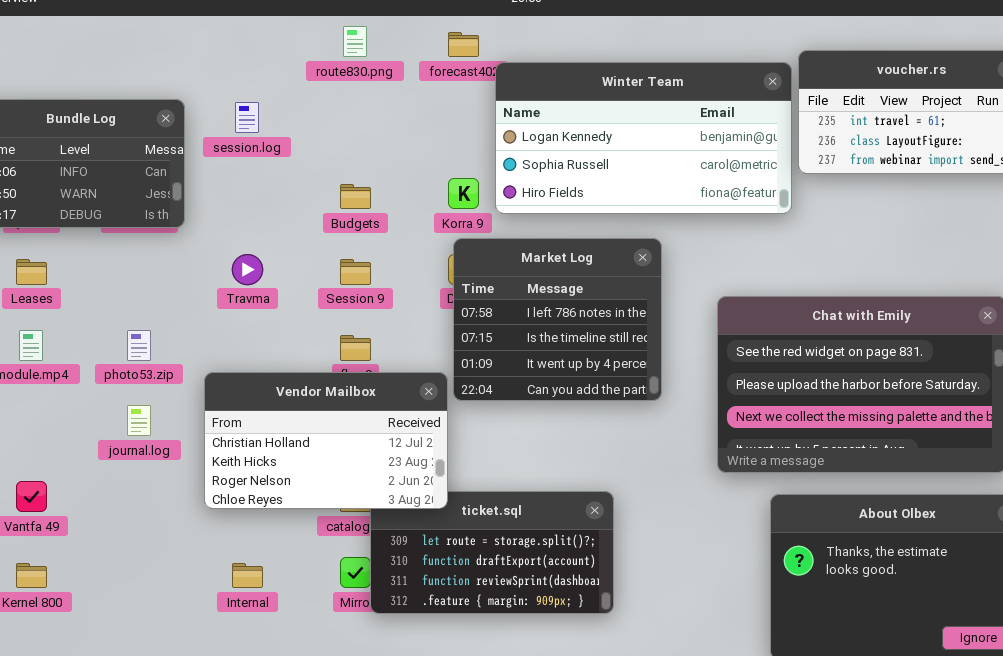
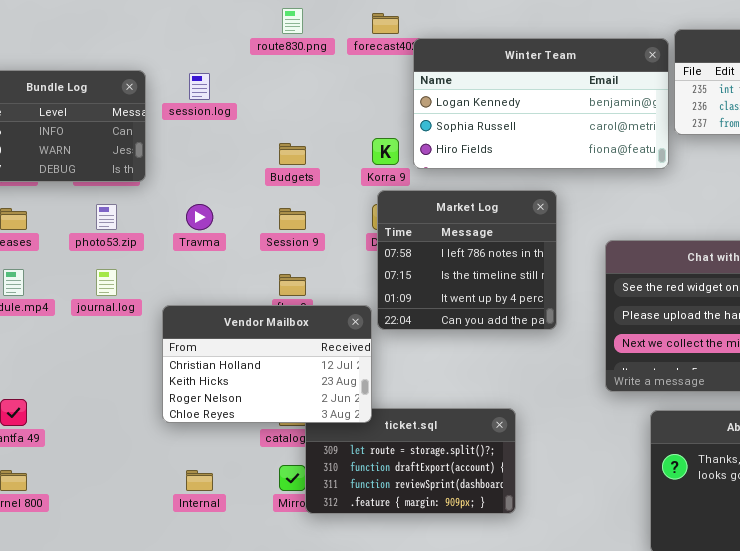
photo53.zip: [127,330,151,361] -> [96,204,117,230], moved
journal.log: [127,405,151,436] -> [96,269,117,296], moved

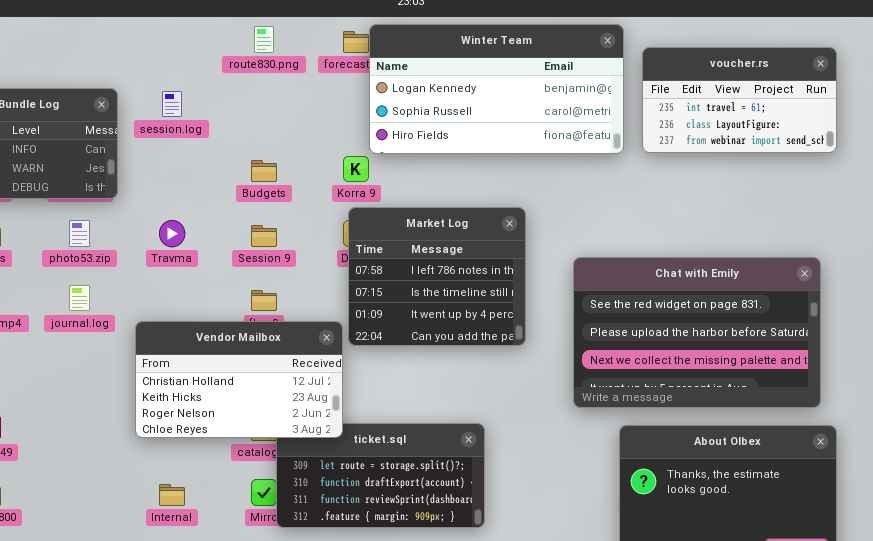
Winter Team: [413,38,669,169] -> [369,24,624,154], moved

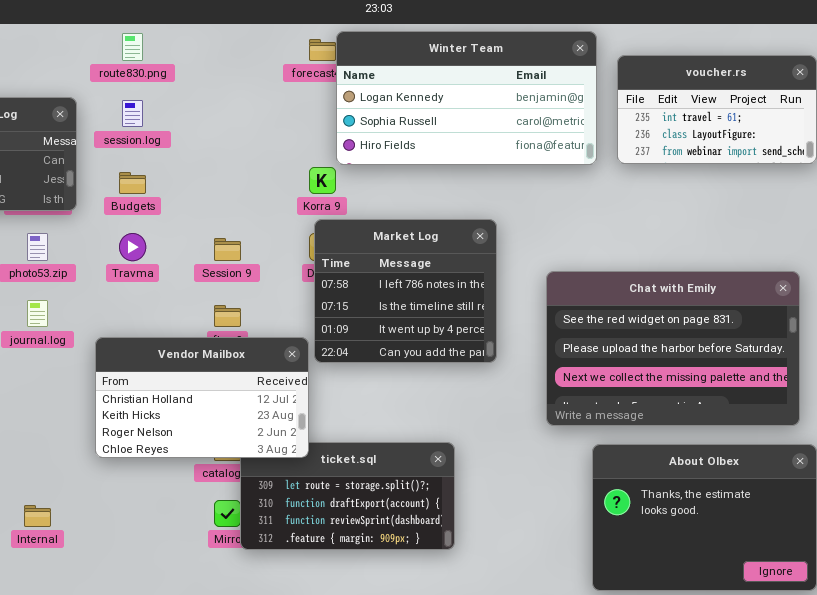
route830.png: [254,26,274,53] -> [122,33,143,61], moved
Budgets: [251,160,277,182] -> [119,172,146,194], moved
Internal: [159,484,185,506] -> [24,505,51,527], moved

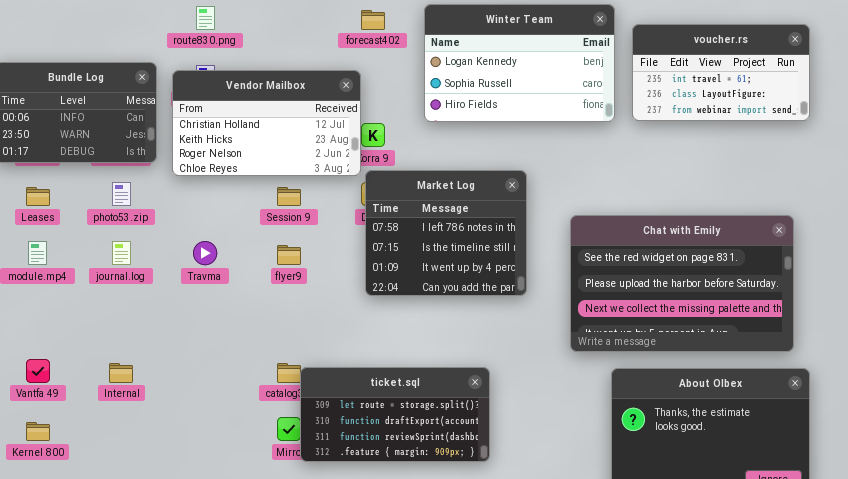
Winter Team: [336,31,597,165] -> [424,4,615,122], resized
Travma: [119,233,146,261] -> [193,241,217,265], moved
Vendor Mailbox: [95,337,309,458] -> [172,70,361,176], moved
Internal: [24,505,51,527] -> [109,363,133,383], moved

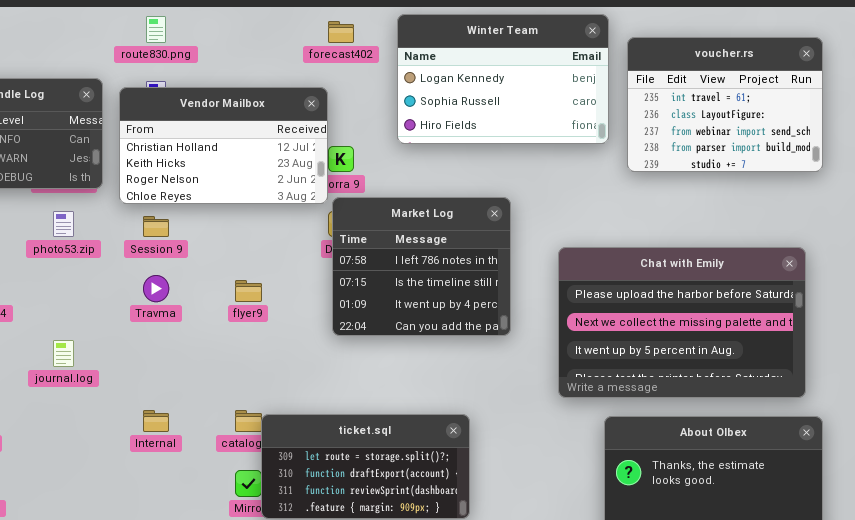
voucher.rs: [632,24,810,121] -> [627,37,823,172], resized
Session 9: [277,187,301,206] -> [143,216,169,237], moved
Chat with Emily: [570,215,794,352] -> [558,247,806,398], scrolled down 1 row
journal.log: [112,241,131,265] -> [53,340,74,367], moved
Internal: [109,363,133,383] -> [143,410,169,432], moved

